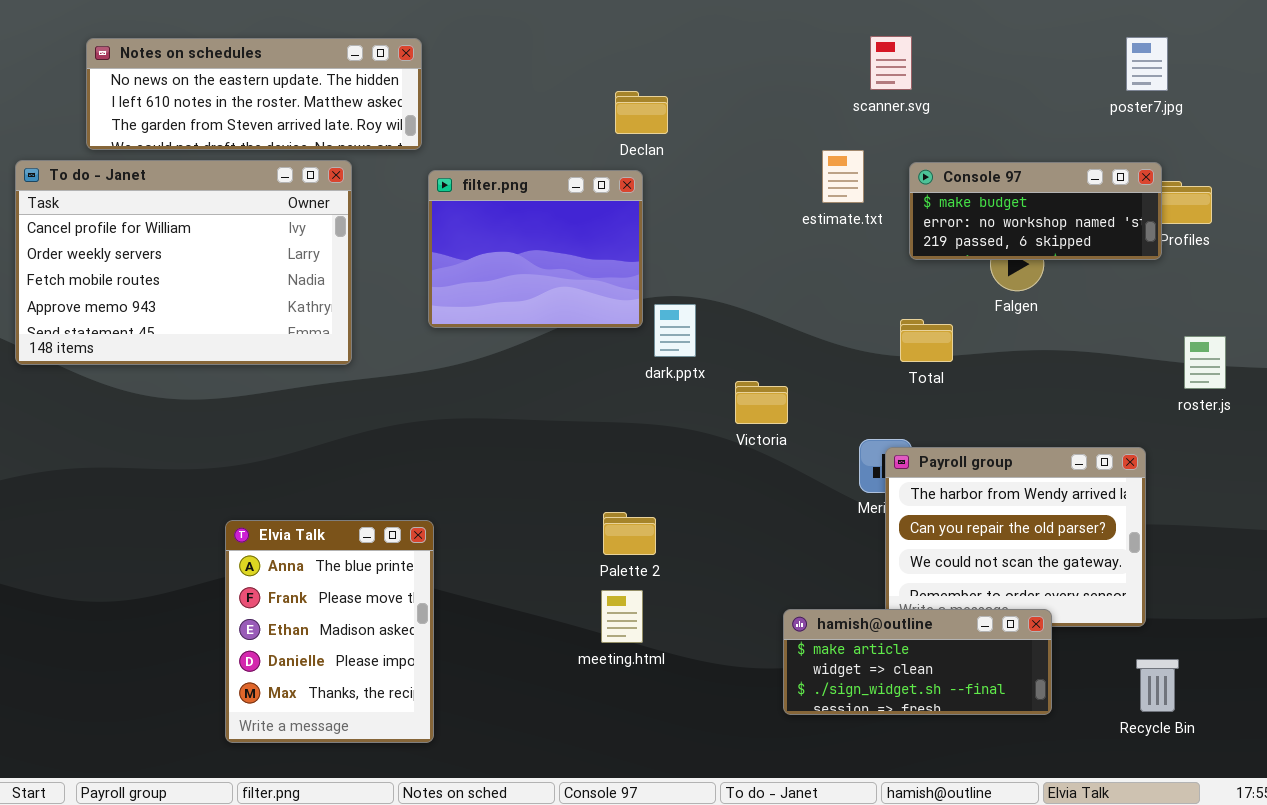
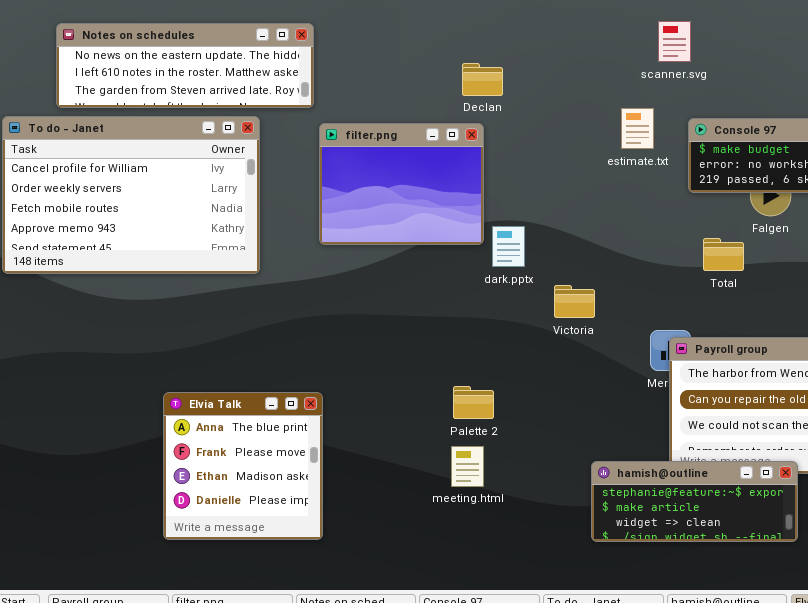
Total: [900,319,953,362] -> [703,238,744,271], moved
Elvia Talk: [225,520,434,743] -> [163,392,323,540], resized
hamish@outline: [783,609,1052,715] -> [591,461,798,542], scrolled up 1 row

